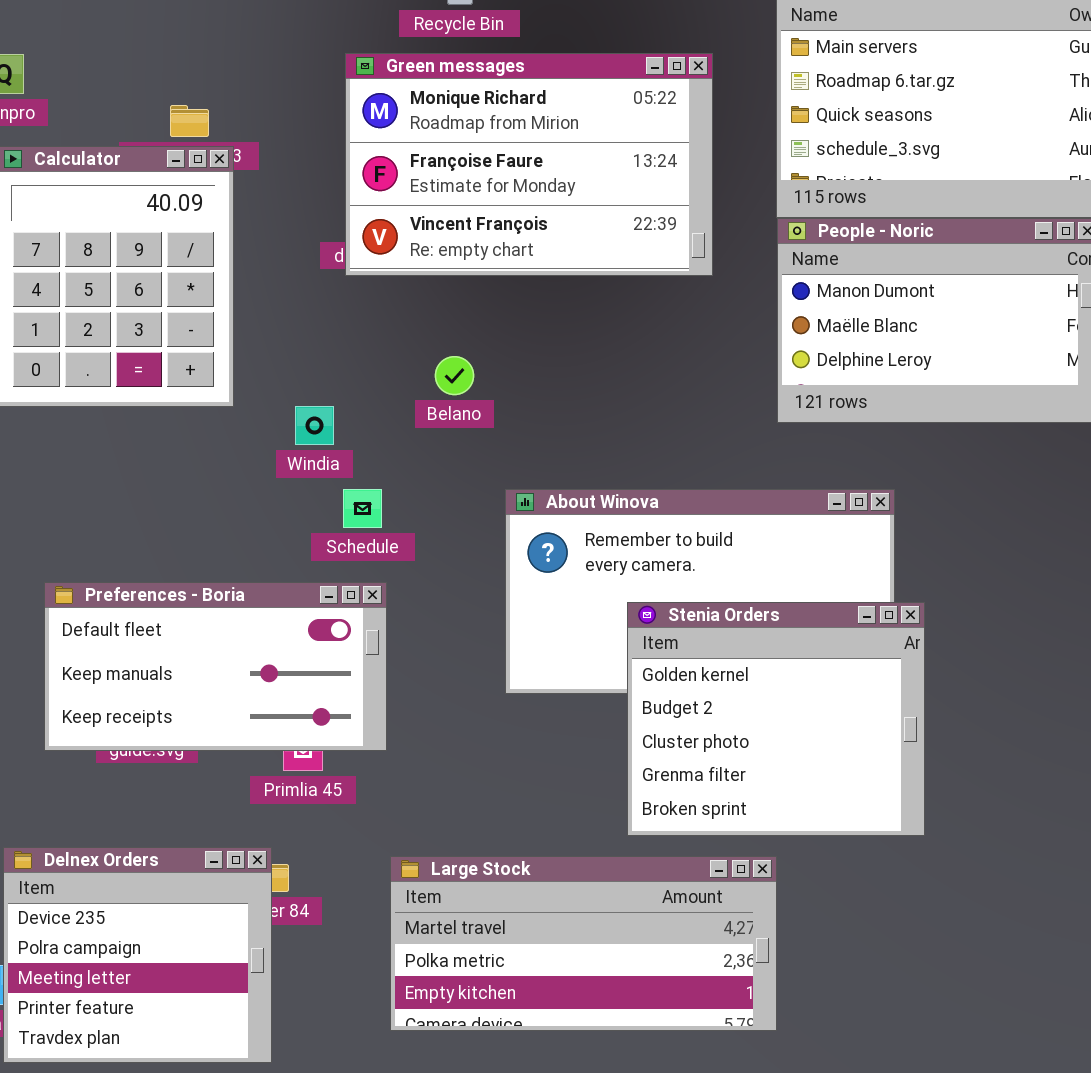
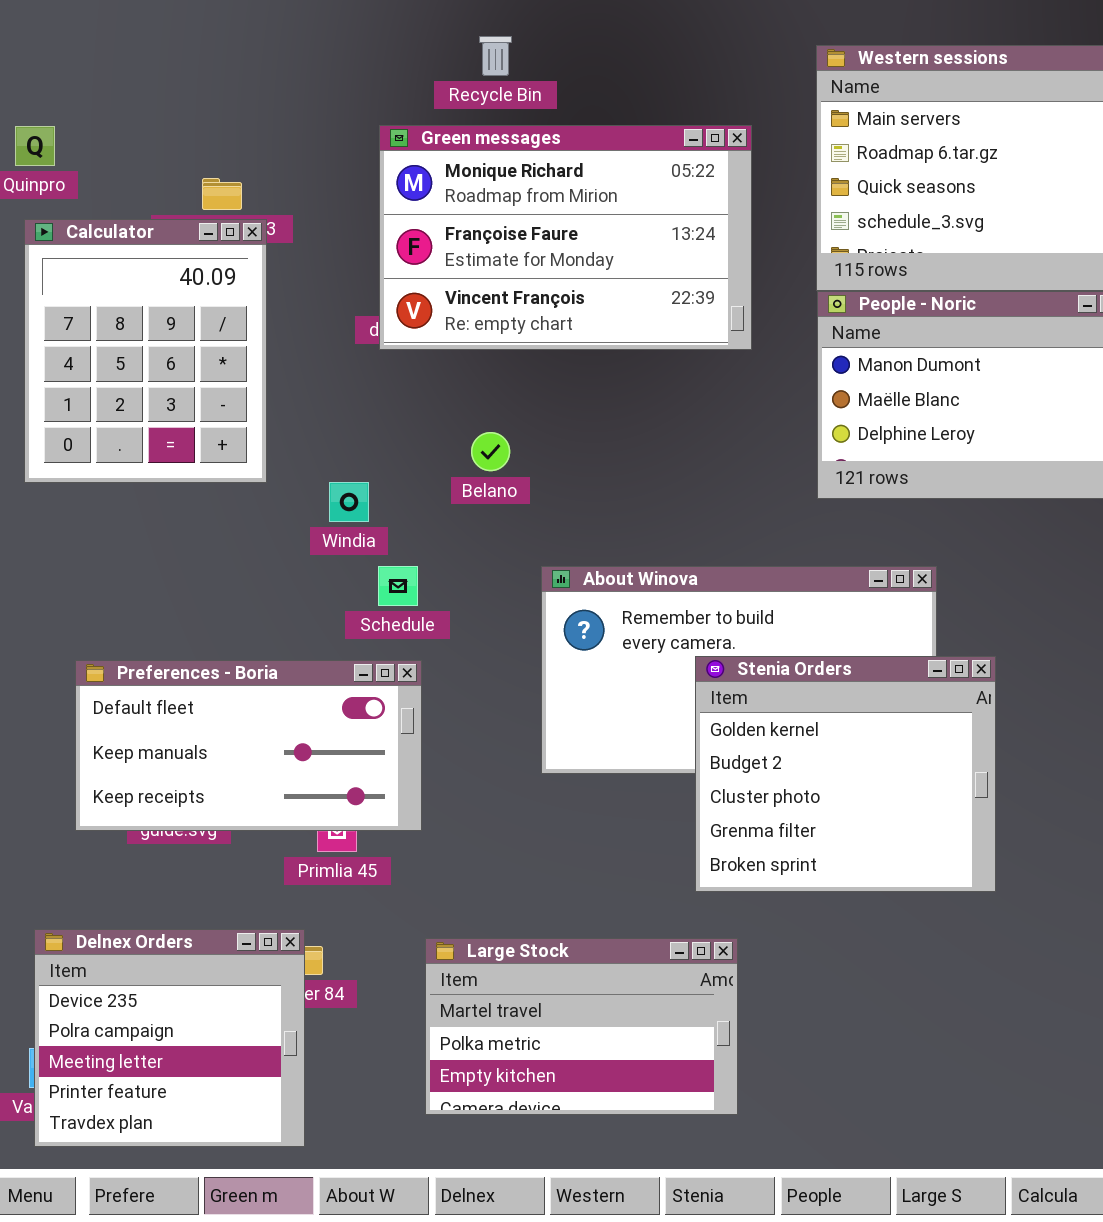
Stenia Orders: [627,602,925,836] -> [695,656,996,892], moved
Large Stock: [390,856,777,1031] -> [425,938,738,1115], resized

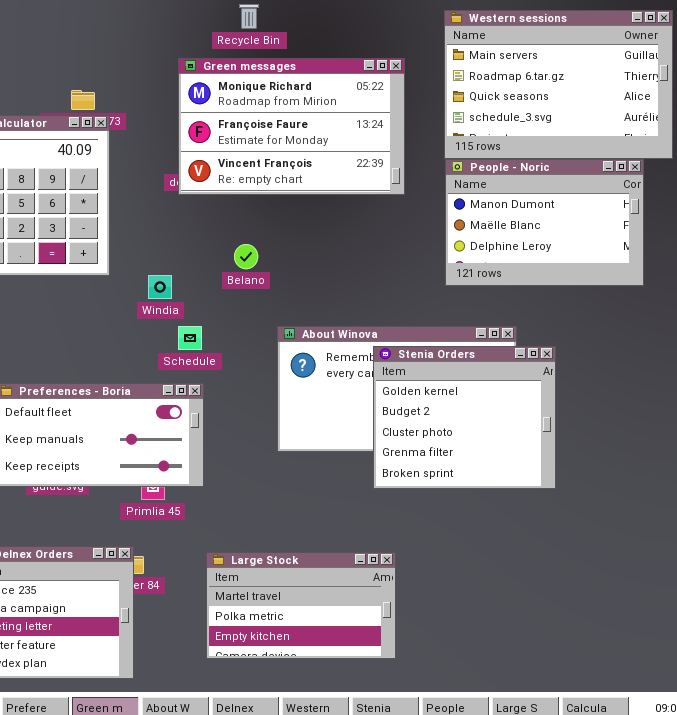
Stenia Orders: [695,656,996,892] -> [373,346,556,489], moved

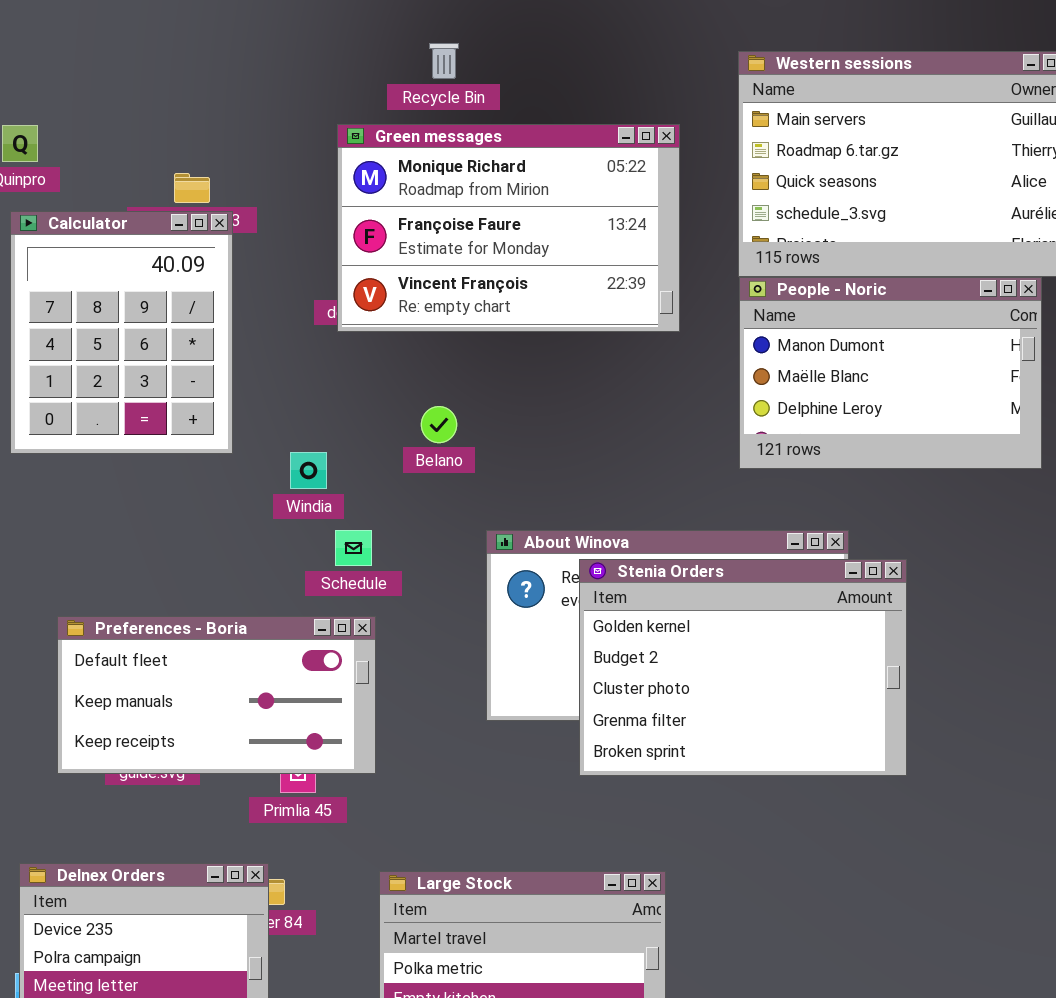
Stenia Orders: [373,346,556,489] -> [579,559,907,776], resized

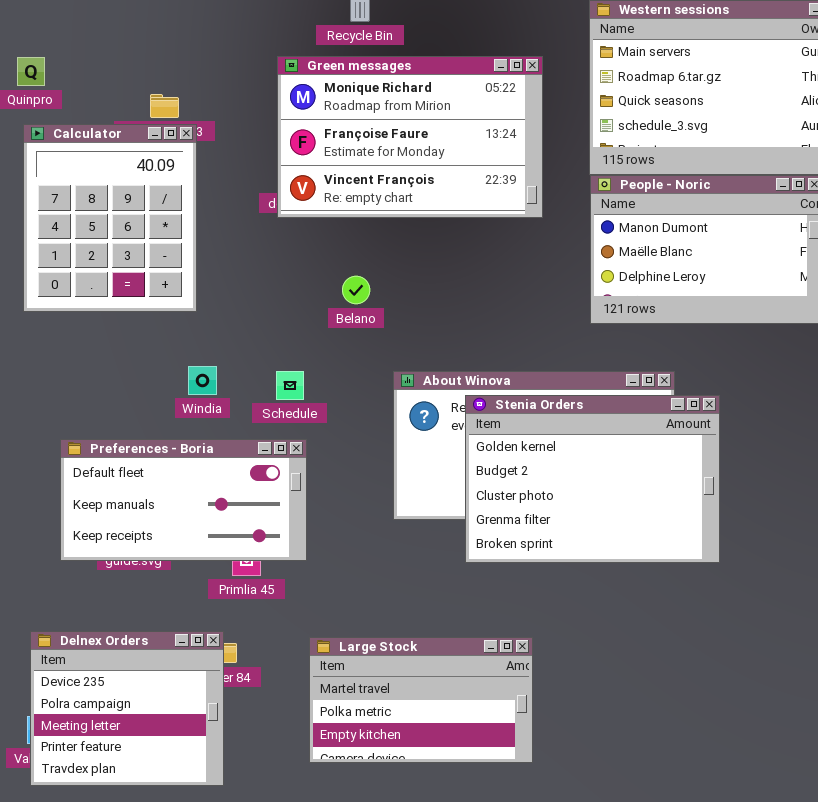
Windia: [290,452,327,489] -> [188,366,217,395], moved

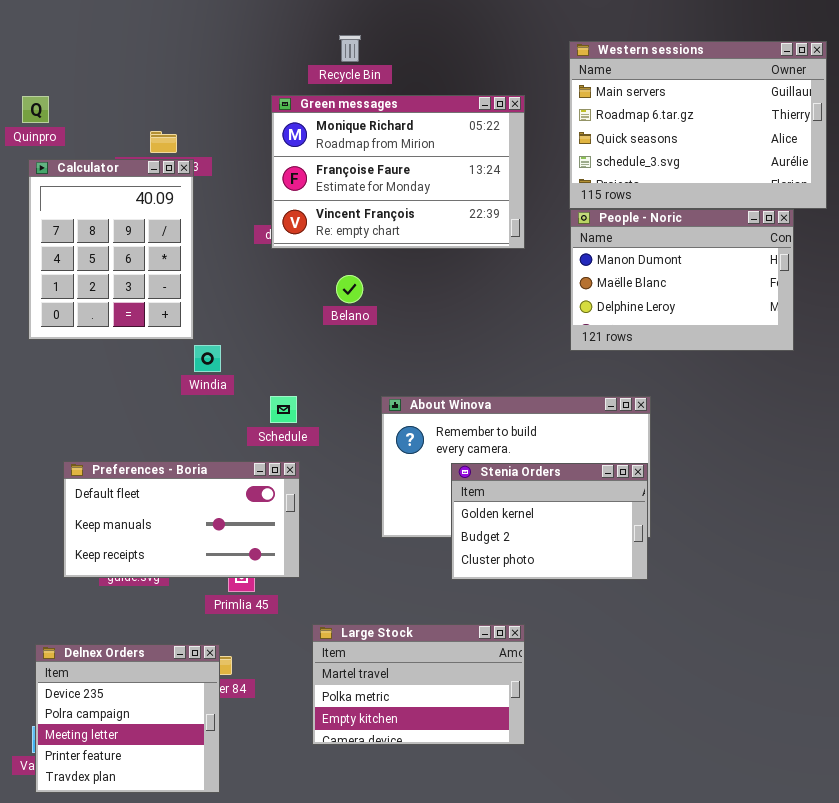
Belano: [342,276,370,304] -> [336,275,363,303], moved
Windia: [188,366,217,395] -> [194,345,221,372], moved
Stenia Orders: [465,395,720,563] -> [451,463,648,580], resized
Large Stock: [309,637,533,763] -> [312,624,525,745], moved

